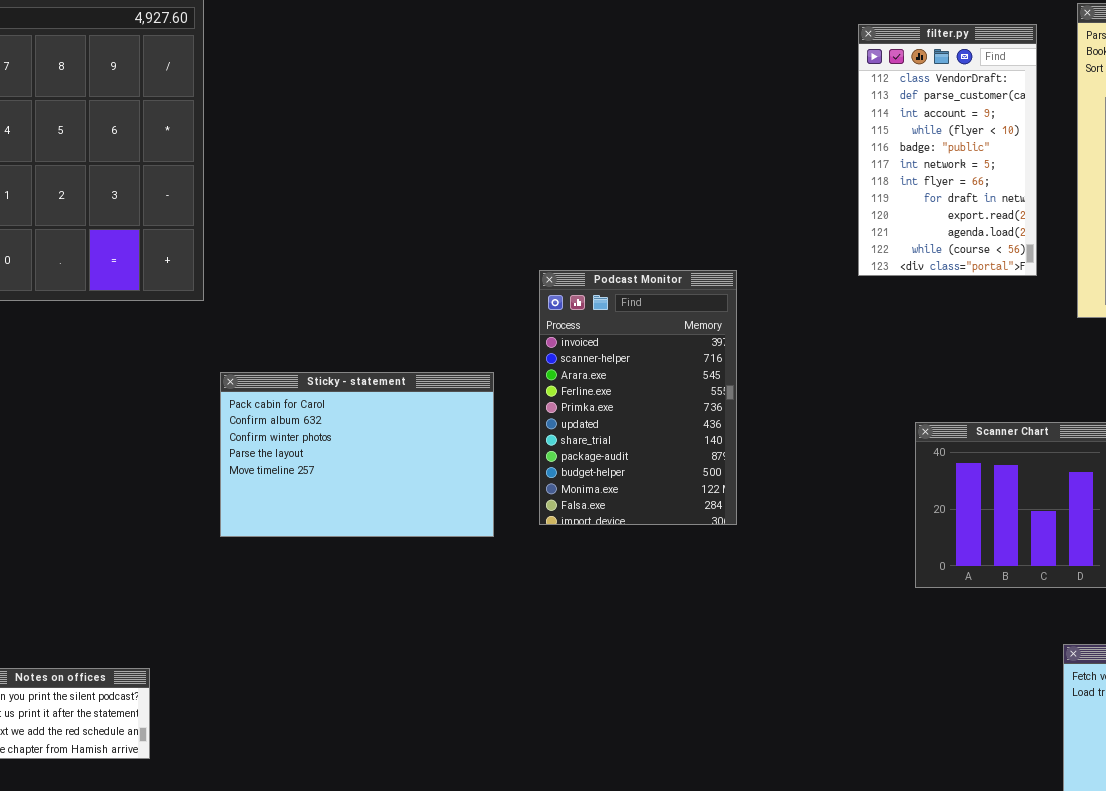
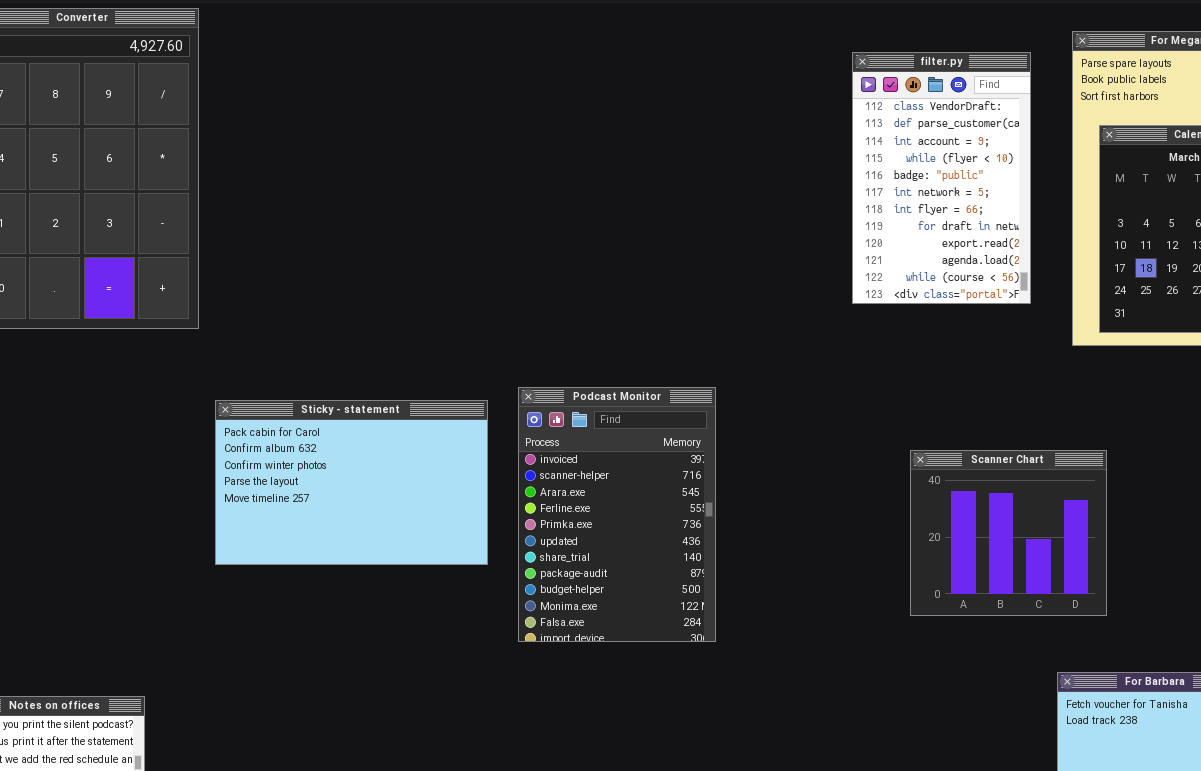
Podcast Monitor: [539,270,737,525] -> [518,387,716,642], moved

